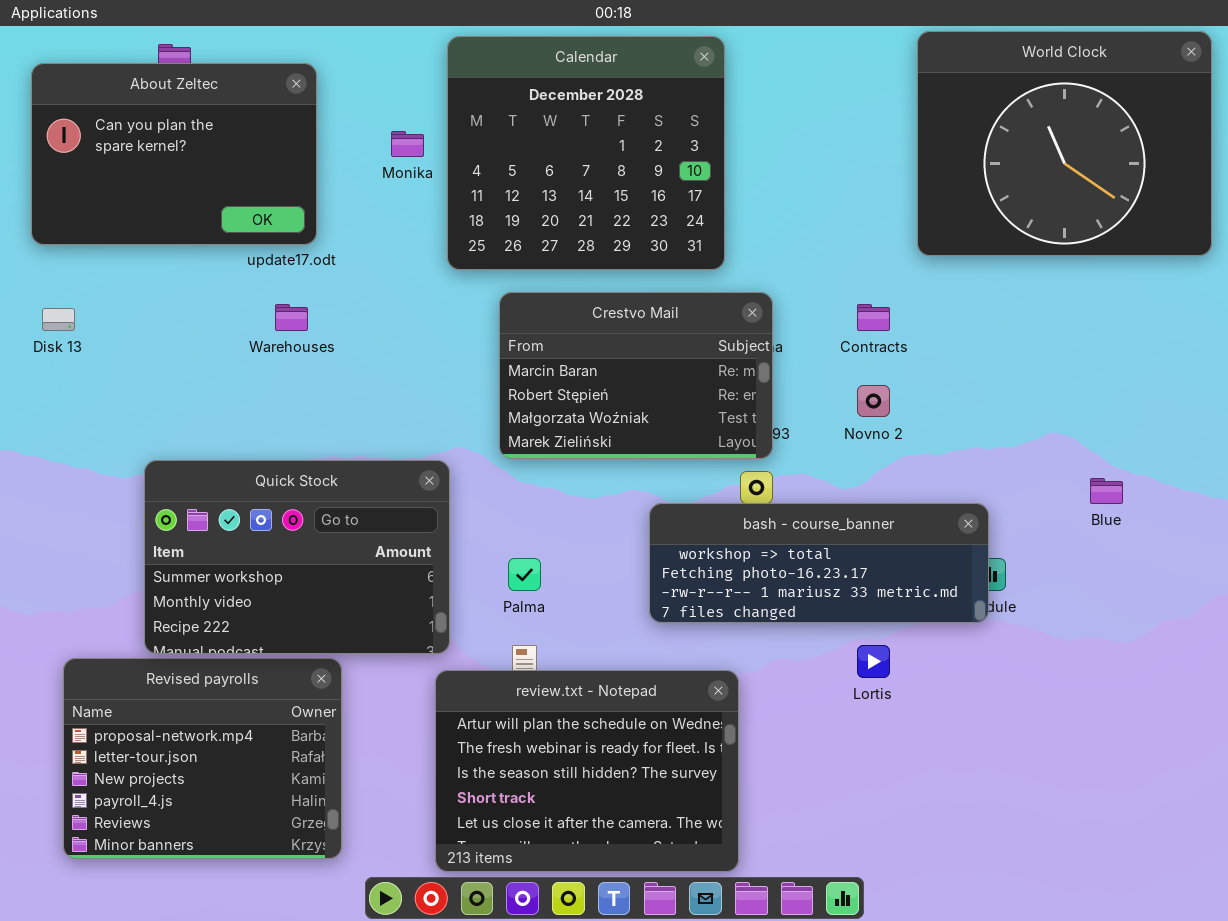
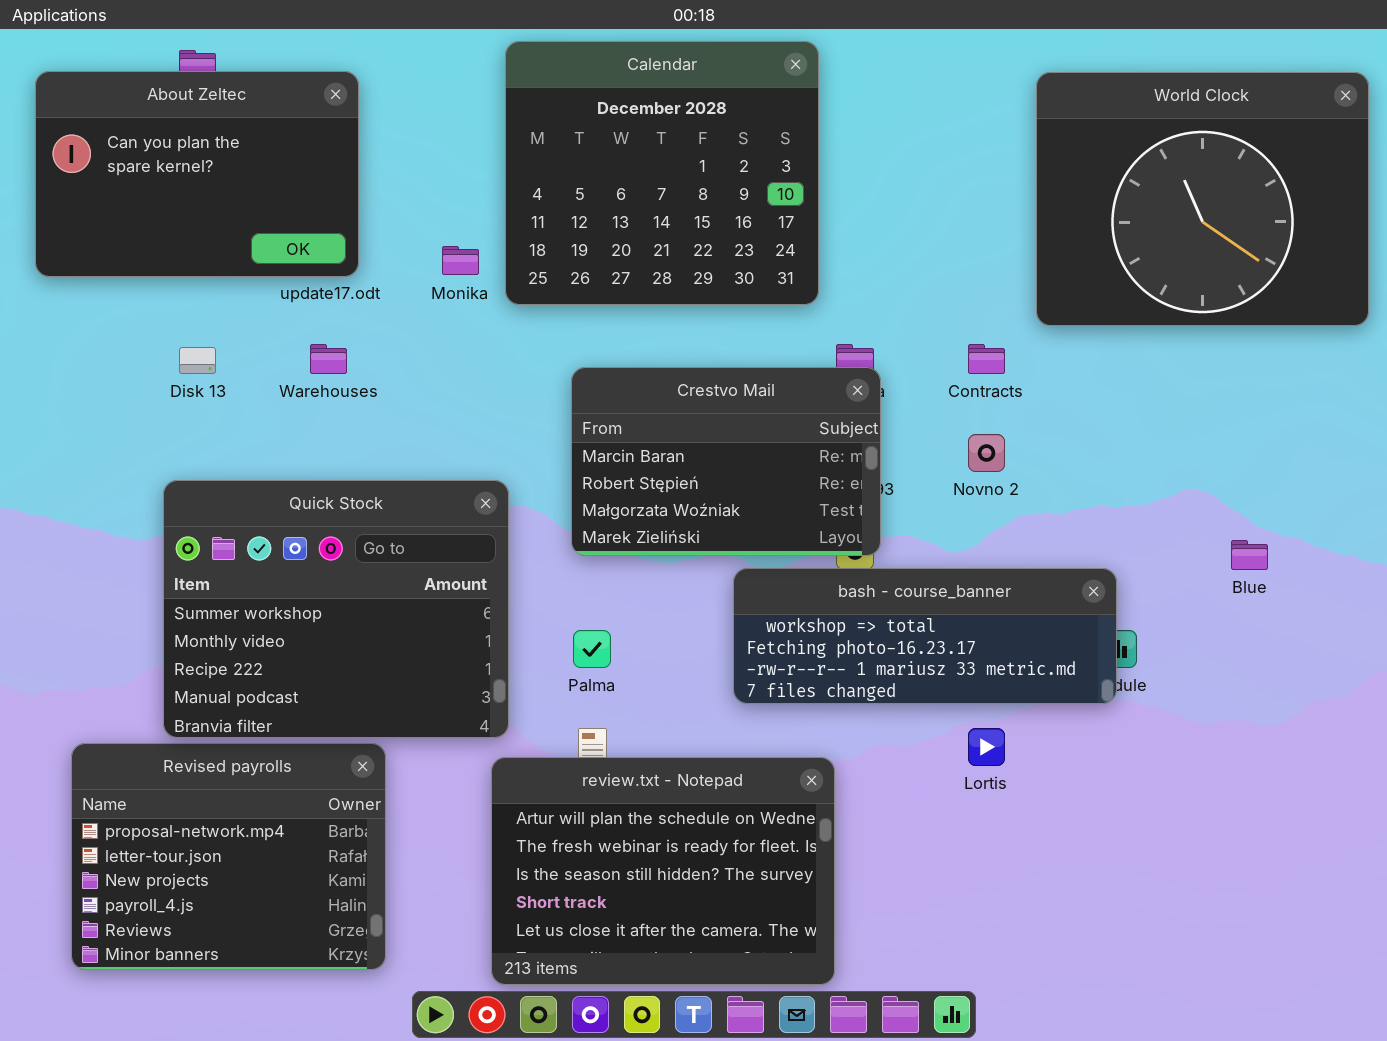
World Clock: [917,31,1212,256] -> [1036,72,1369,326], moved
Monika: [391,131,424,157] -> [442,246,479,275], moved
Crestvo Mail: [499,292,773,459] -> [571,367,881,556], moved
Disk 13: [42,308,75,331] -> [179,347,216,374], moved
Quick Stock: [144,460,450,654] -> [163,480,509,738], resized

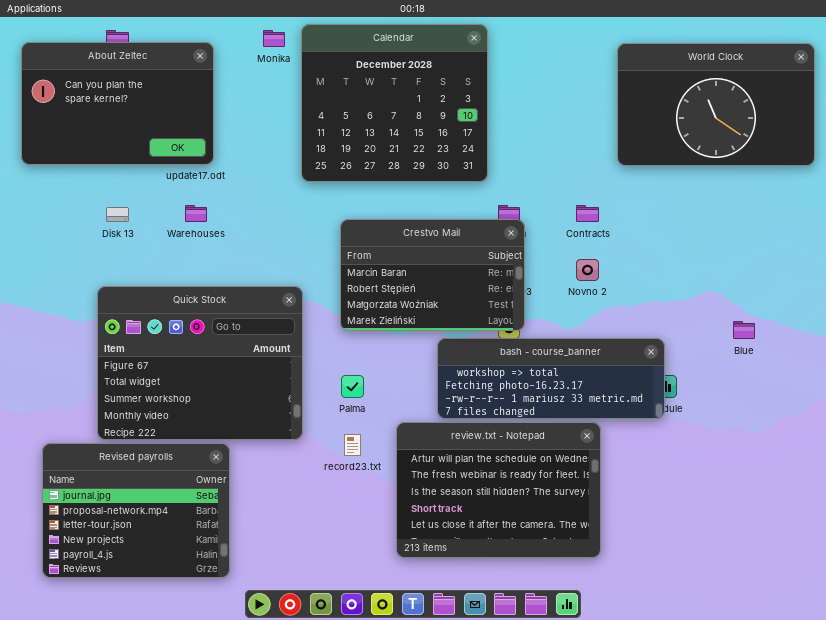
World Clock: [1036,72,1369,326] -> [617,43,815,166], resized
Monika: [442,246,479,275] -> [263,30,285,47], moved
Quick Stock: [163,480,509,738] -> [97,286,303,440], scrolled up 2 rows
Revised payrolls: [71,743,386,970] -> [42,443,230,578], scrolled up 1 row
review.txt - Notepad: [491,757,835,985] -> [396,422,601,558], moved

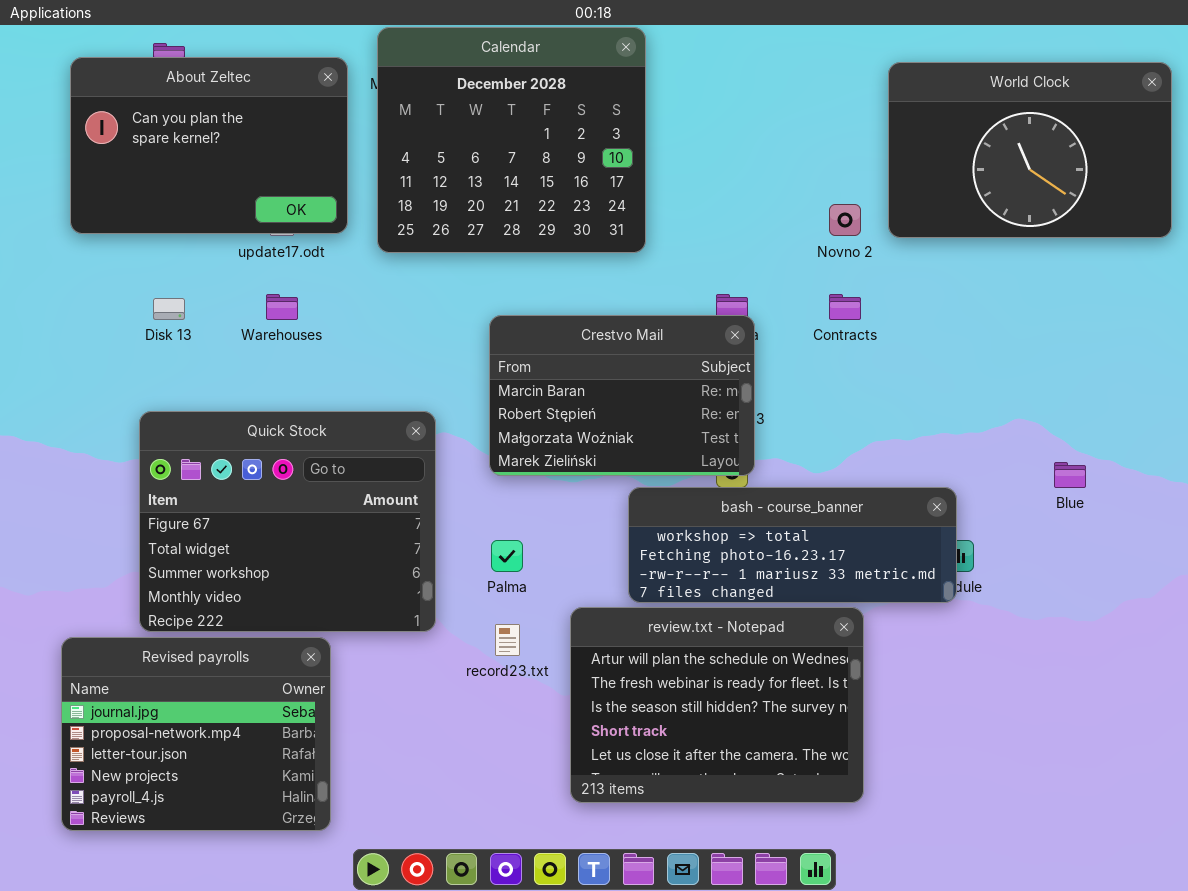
Calendar: [301,24,488,182] -> [377,27,646,253], moved
About Zeltec: [21,42,214,165] -> [70,57,348,234], moved
Novno 2: [576,259,599,281] -> [829,204,861,236], moved

